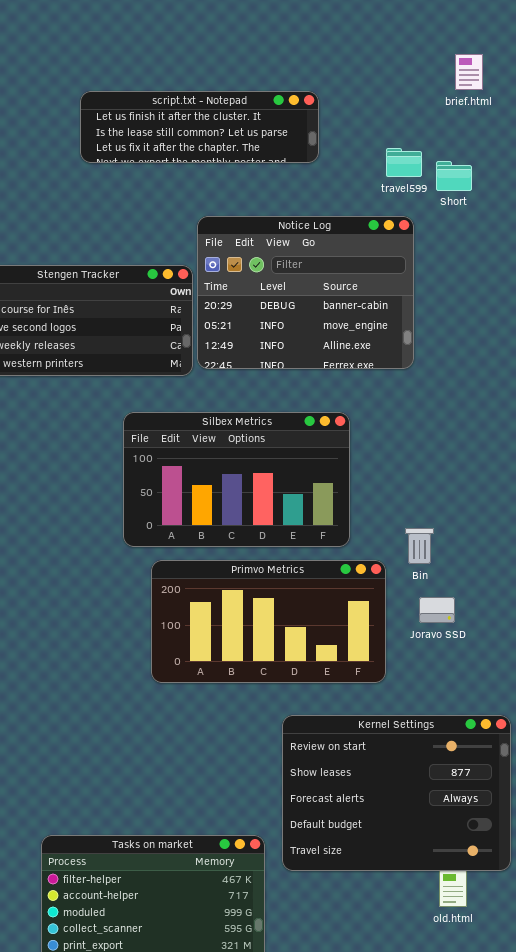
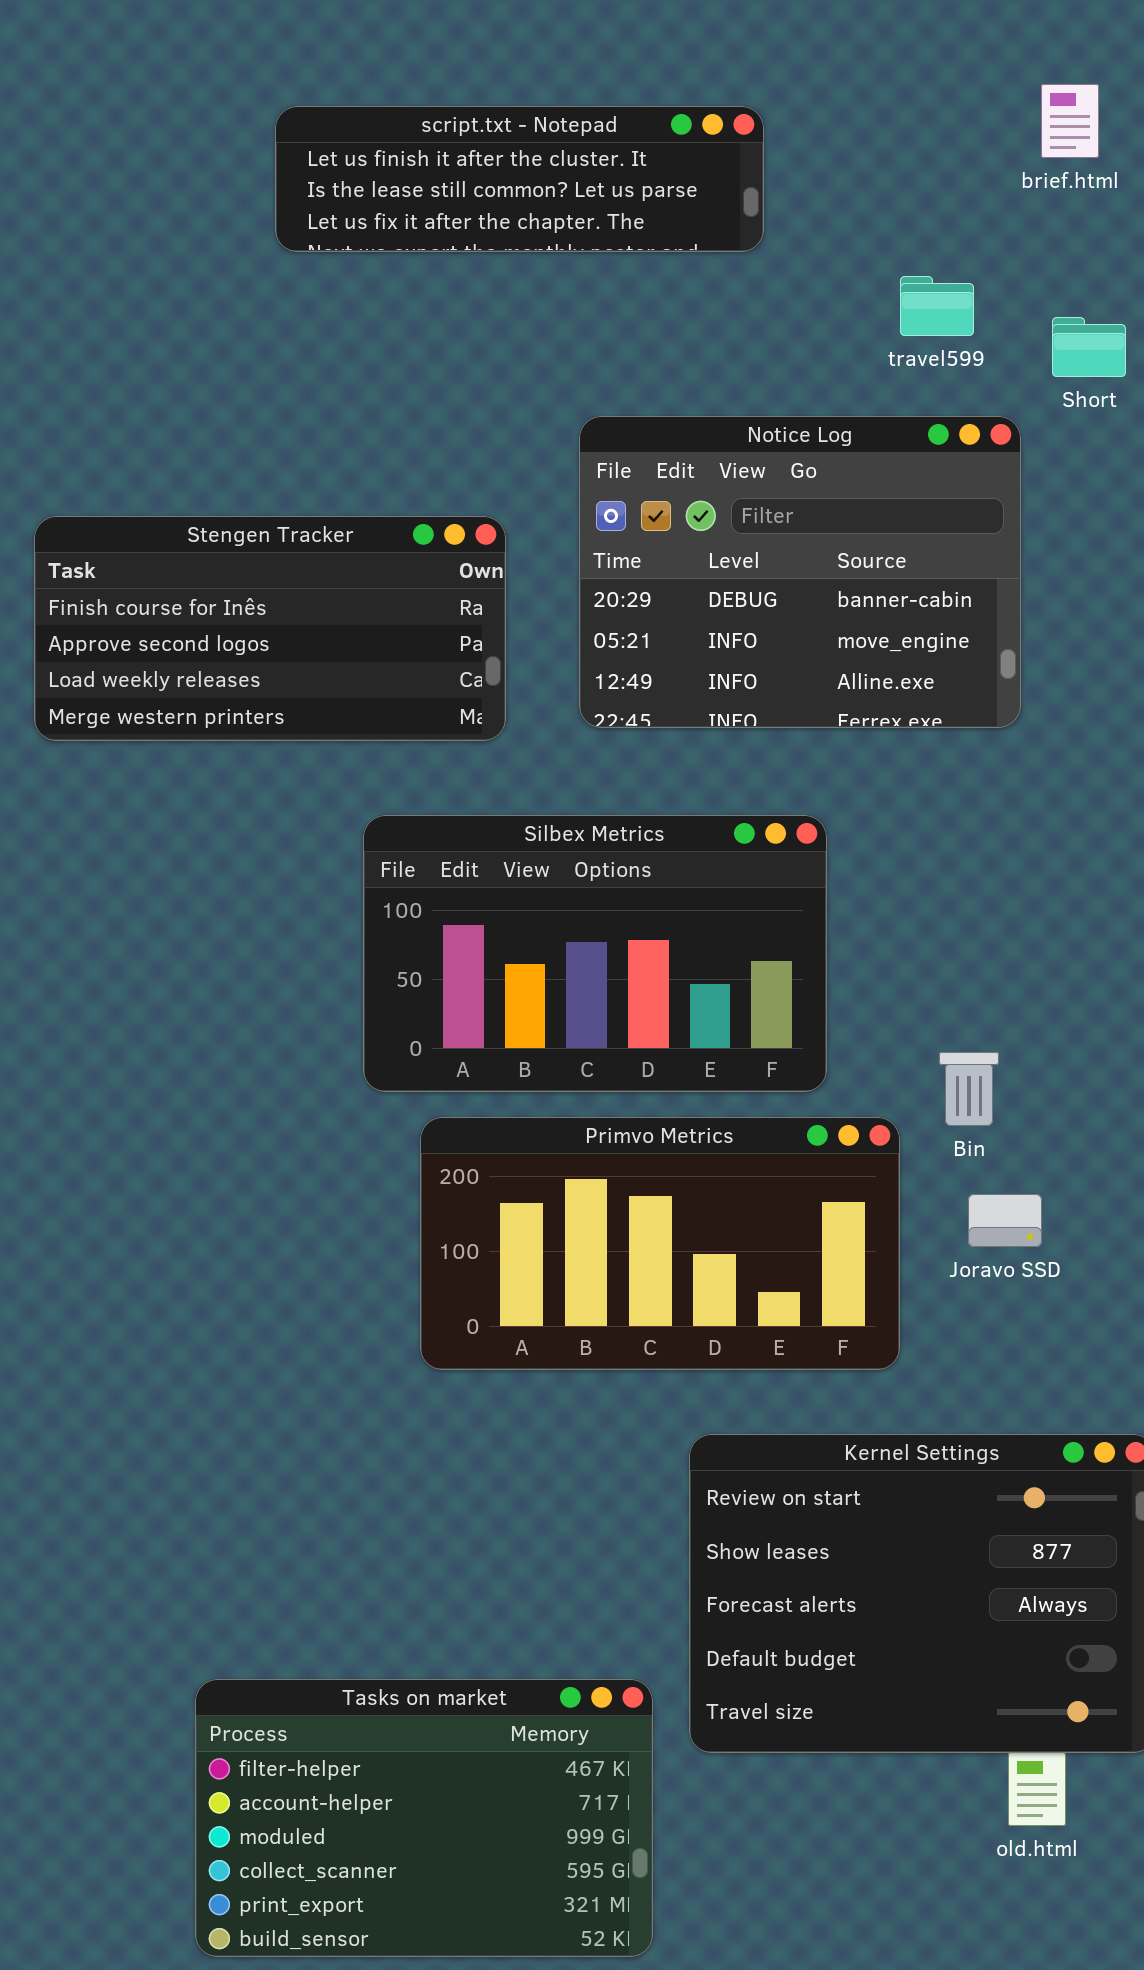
script.txt - Notepad: [80,91,319,163] -> [275,106,764,252], moved
Short: [436,161,472,191] -> [1052,317,1126,377], moved
Notice Log: [197,216,414,369] -> [579,416,1021,728], moved

